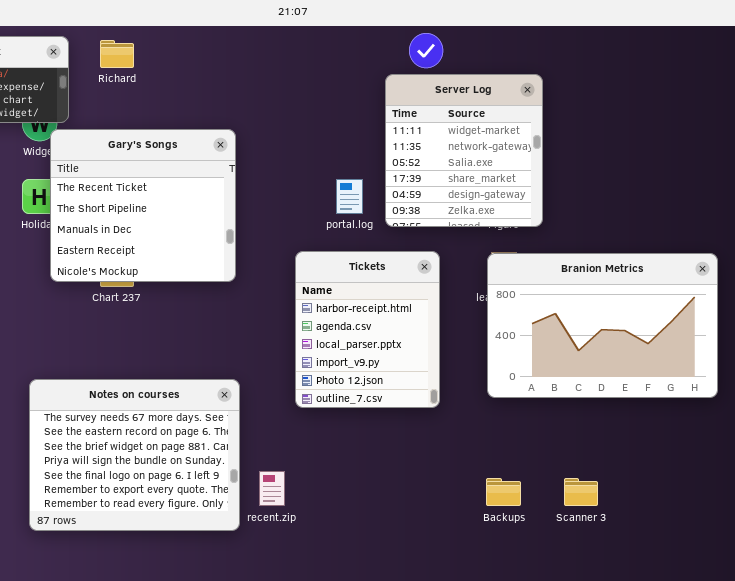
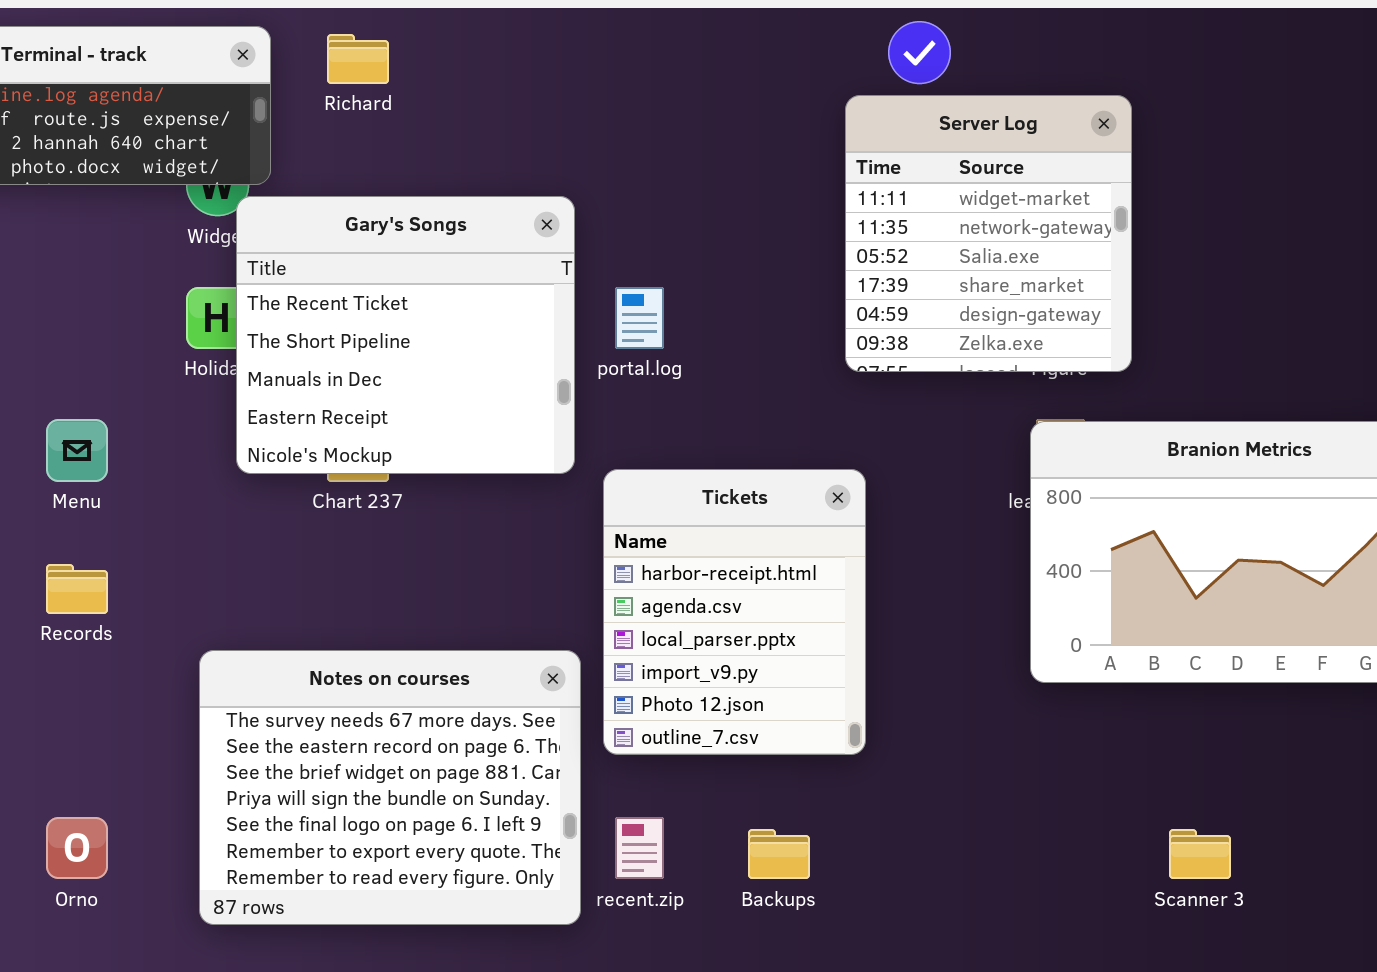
portal.log: [336,179,363,214] -> [615,287,664,349], moved
Tickets: [295,251,440,408] -> [603,469,866,755], moved
Backups: [486,478,521,506] -> [748,829,810,879], moved

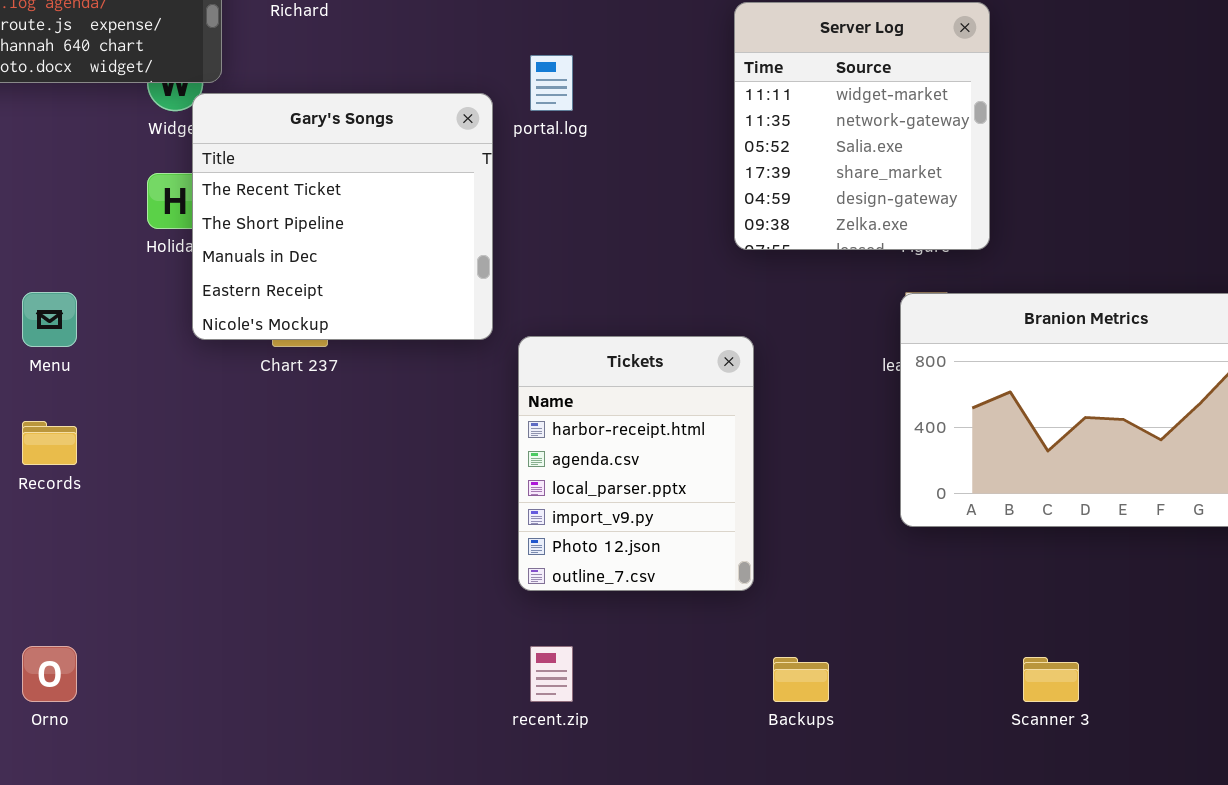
portal.log: [615,287,664,349] -> [530,55,573,111], moved
Notes on courses: [199,650,581,925] -> none, closed
Backups: [748,829,810,879] -> [773,657,829,702], moved

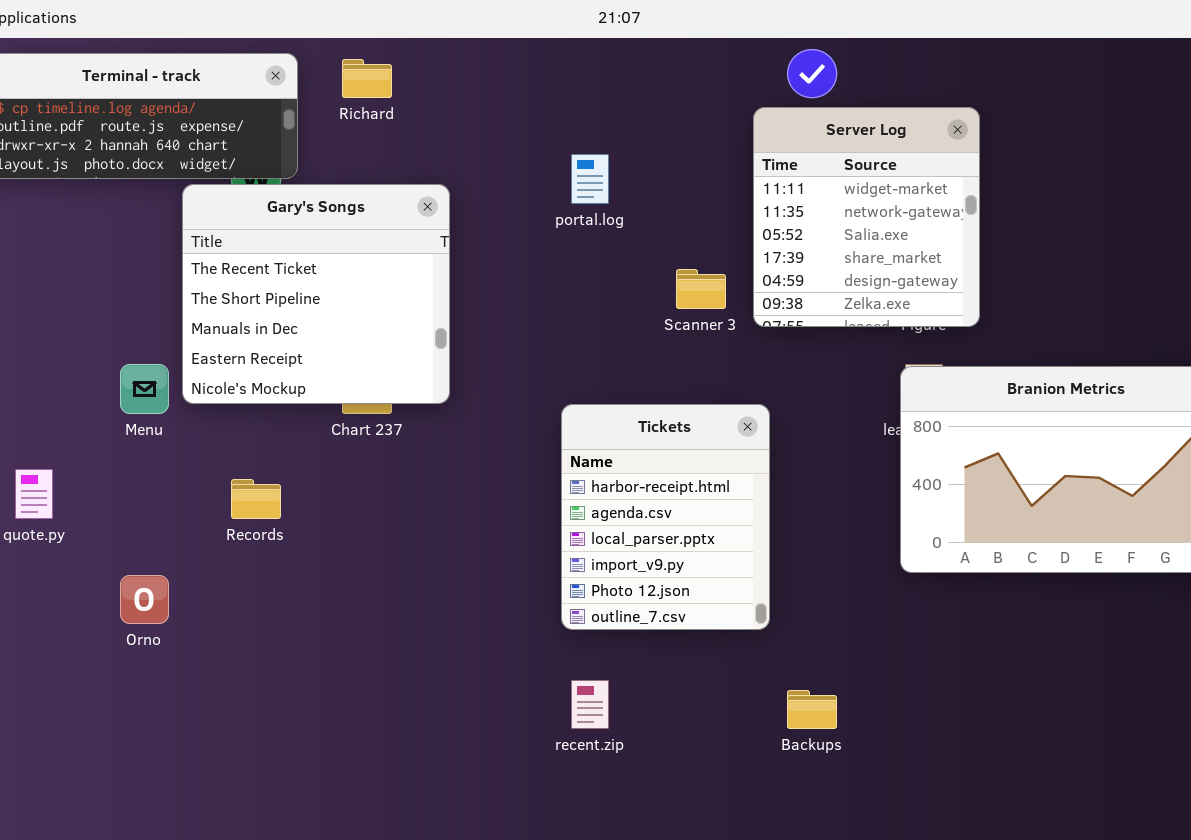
Gary's Songs: [192,93,493,340] -> [182,184,450,404], moved
Records: [22,421,77,465] -> [231,479,281,519], moved
Orno: [22,646,77,702] -> [120,575,169,624], moved
Scanner 3: [1023,657,1079,702] -> [676,269,726,309], moved

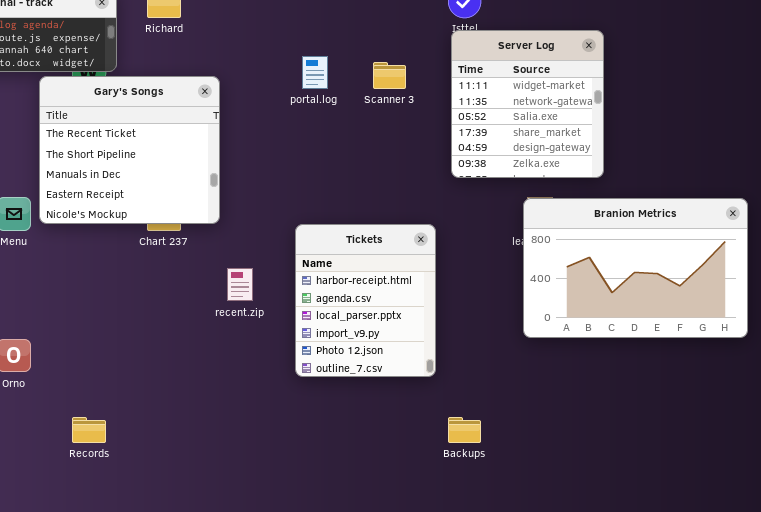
Server Log: [753,107,980,327] -> [451,30,604,178], moved
Scanner 3: [676,269,726,309] -> [373,62,406,89], moved
Records: [231,479,281,519] -> [72,417,106,443], moved
recent.zip: [571,680,609,729] -> [227,268,253,301], moved

